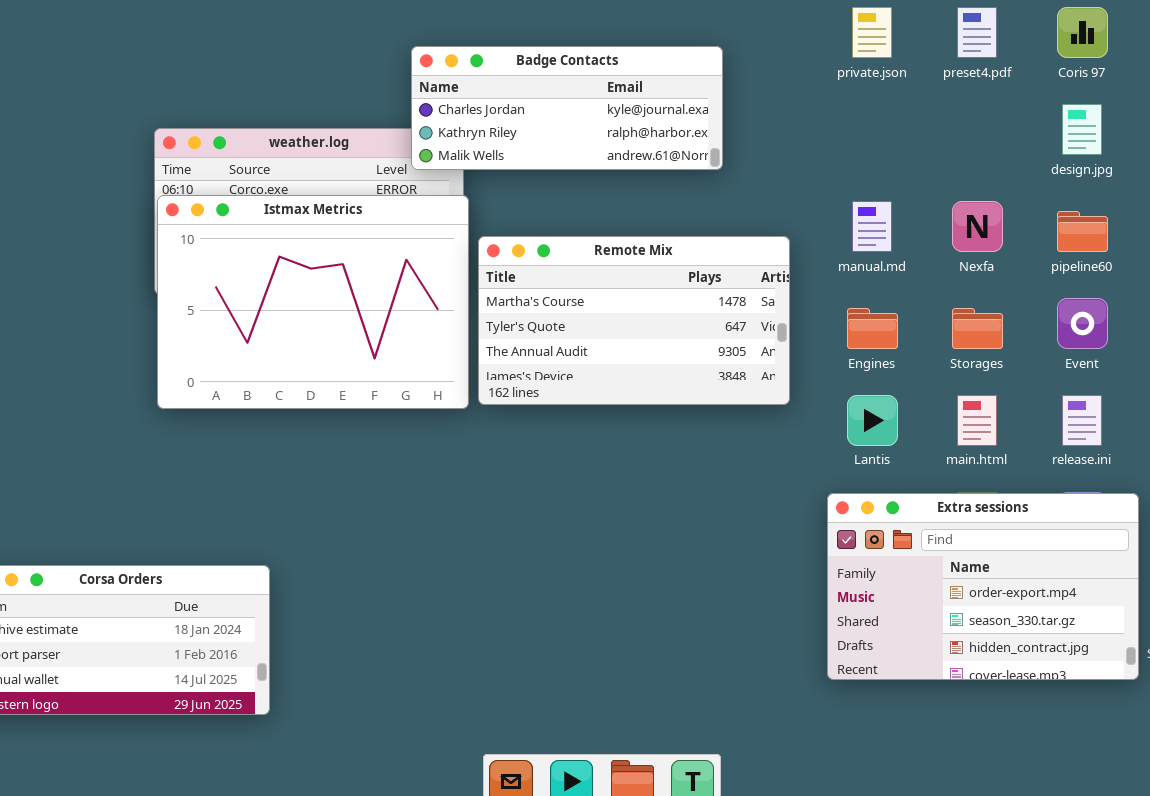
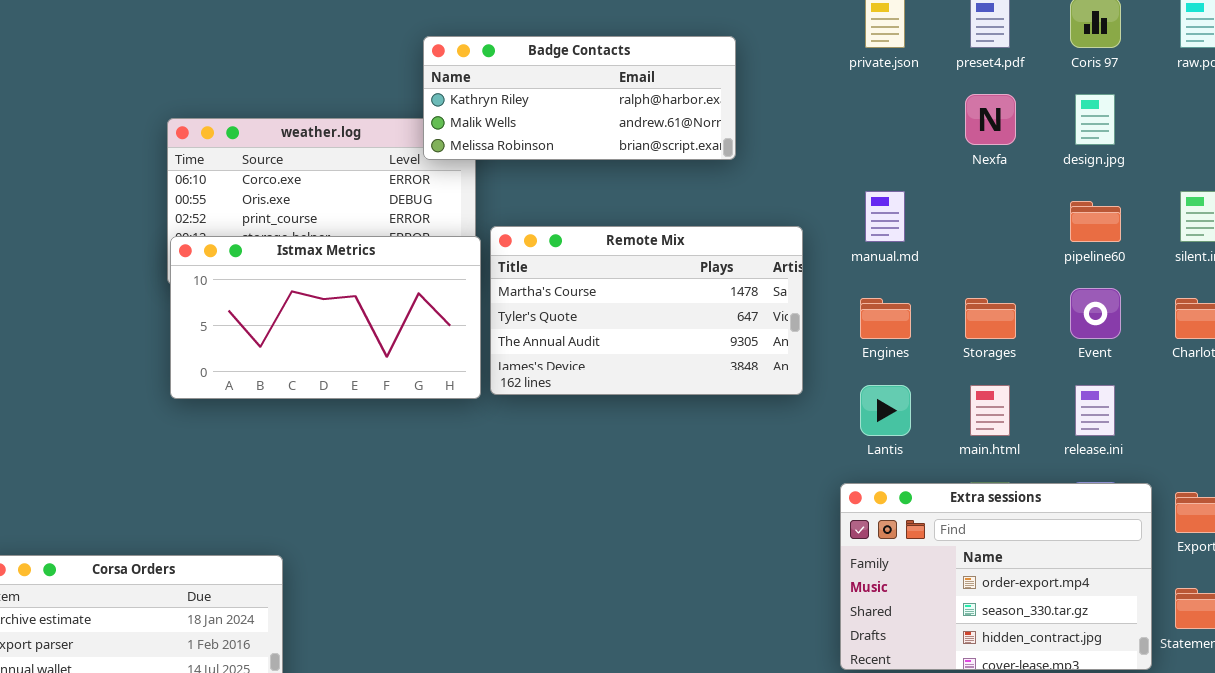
Badge Contacts: [411,46,723,170] -> [423,36,736,160], scrolled down 1 row
Istmax Metrics: [157,195,469,409] -> [170,236,481,399], resized
Nexfa: [952,201,1003,252] -> [965,94,1016,145], moved

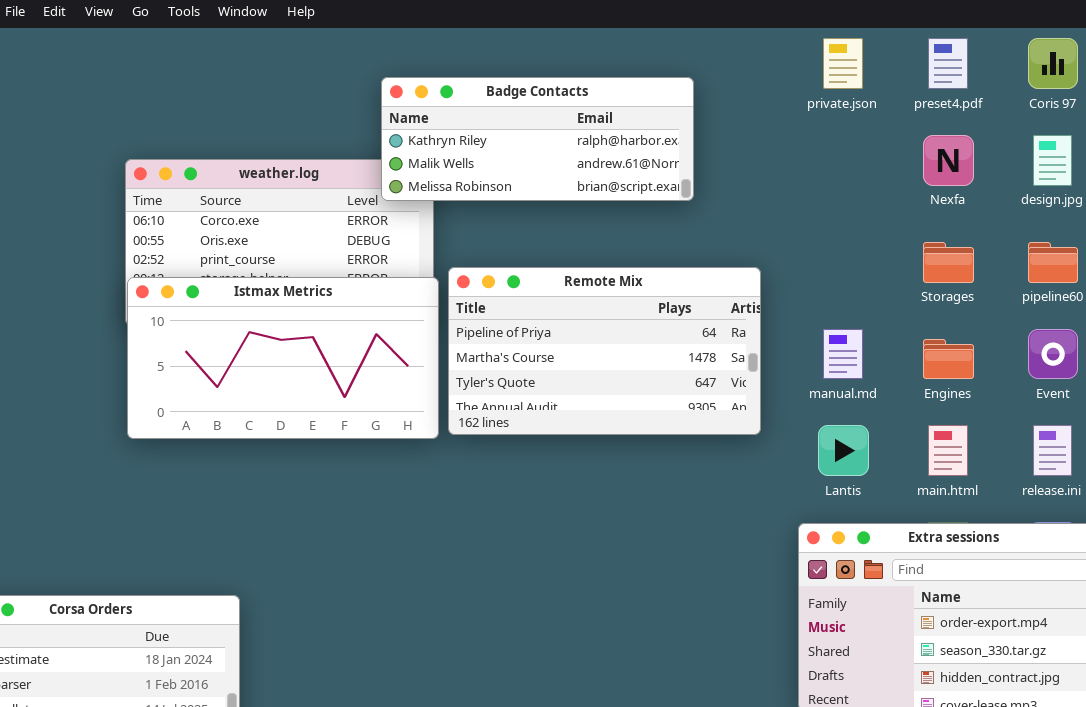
manual.md: [865,191,905,242] -> [823,329,863,379], moved
Remote Mix: [490,226,803,395] -> [448,267,761,435], scrolled up 1 row
Engines: [860,298,911,339] -> [923,339,974,379], moved
Storages: [965,298,1016,339] -> [923,242,974,283], moved

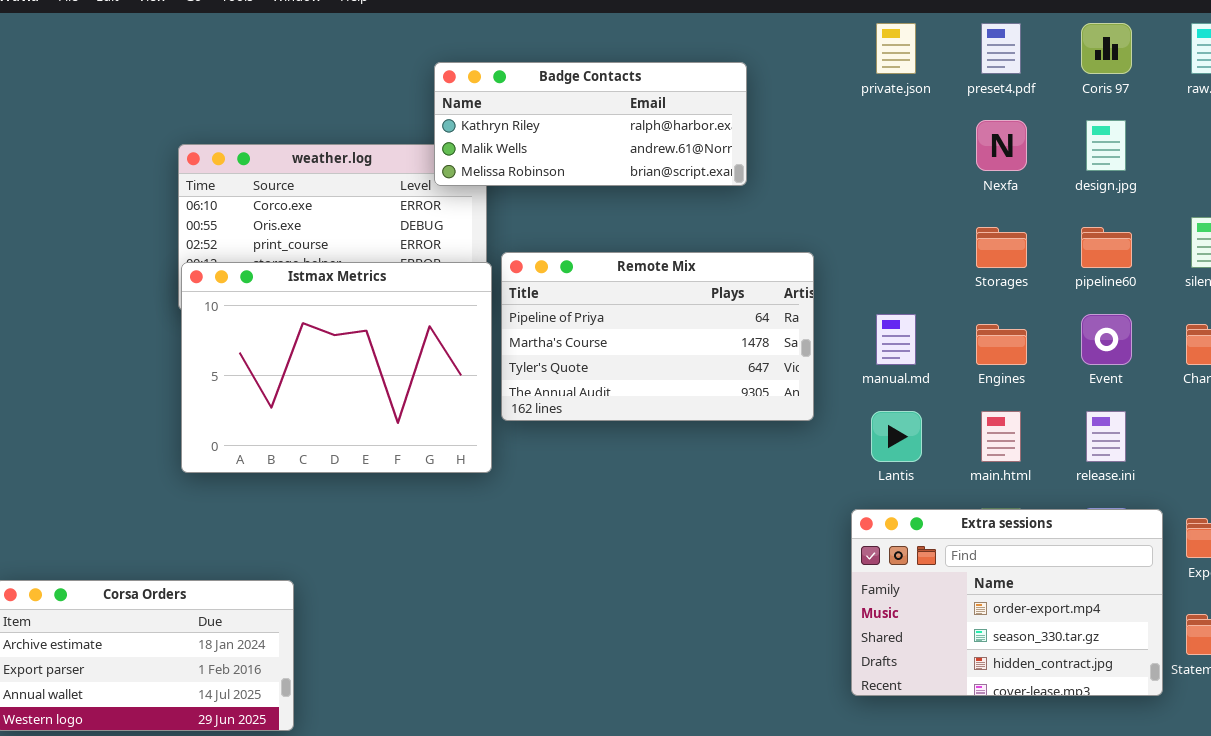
Istmax Metrics: [127,277,439,439] -> [181,262,492,473], resized

